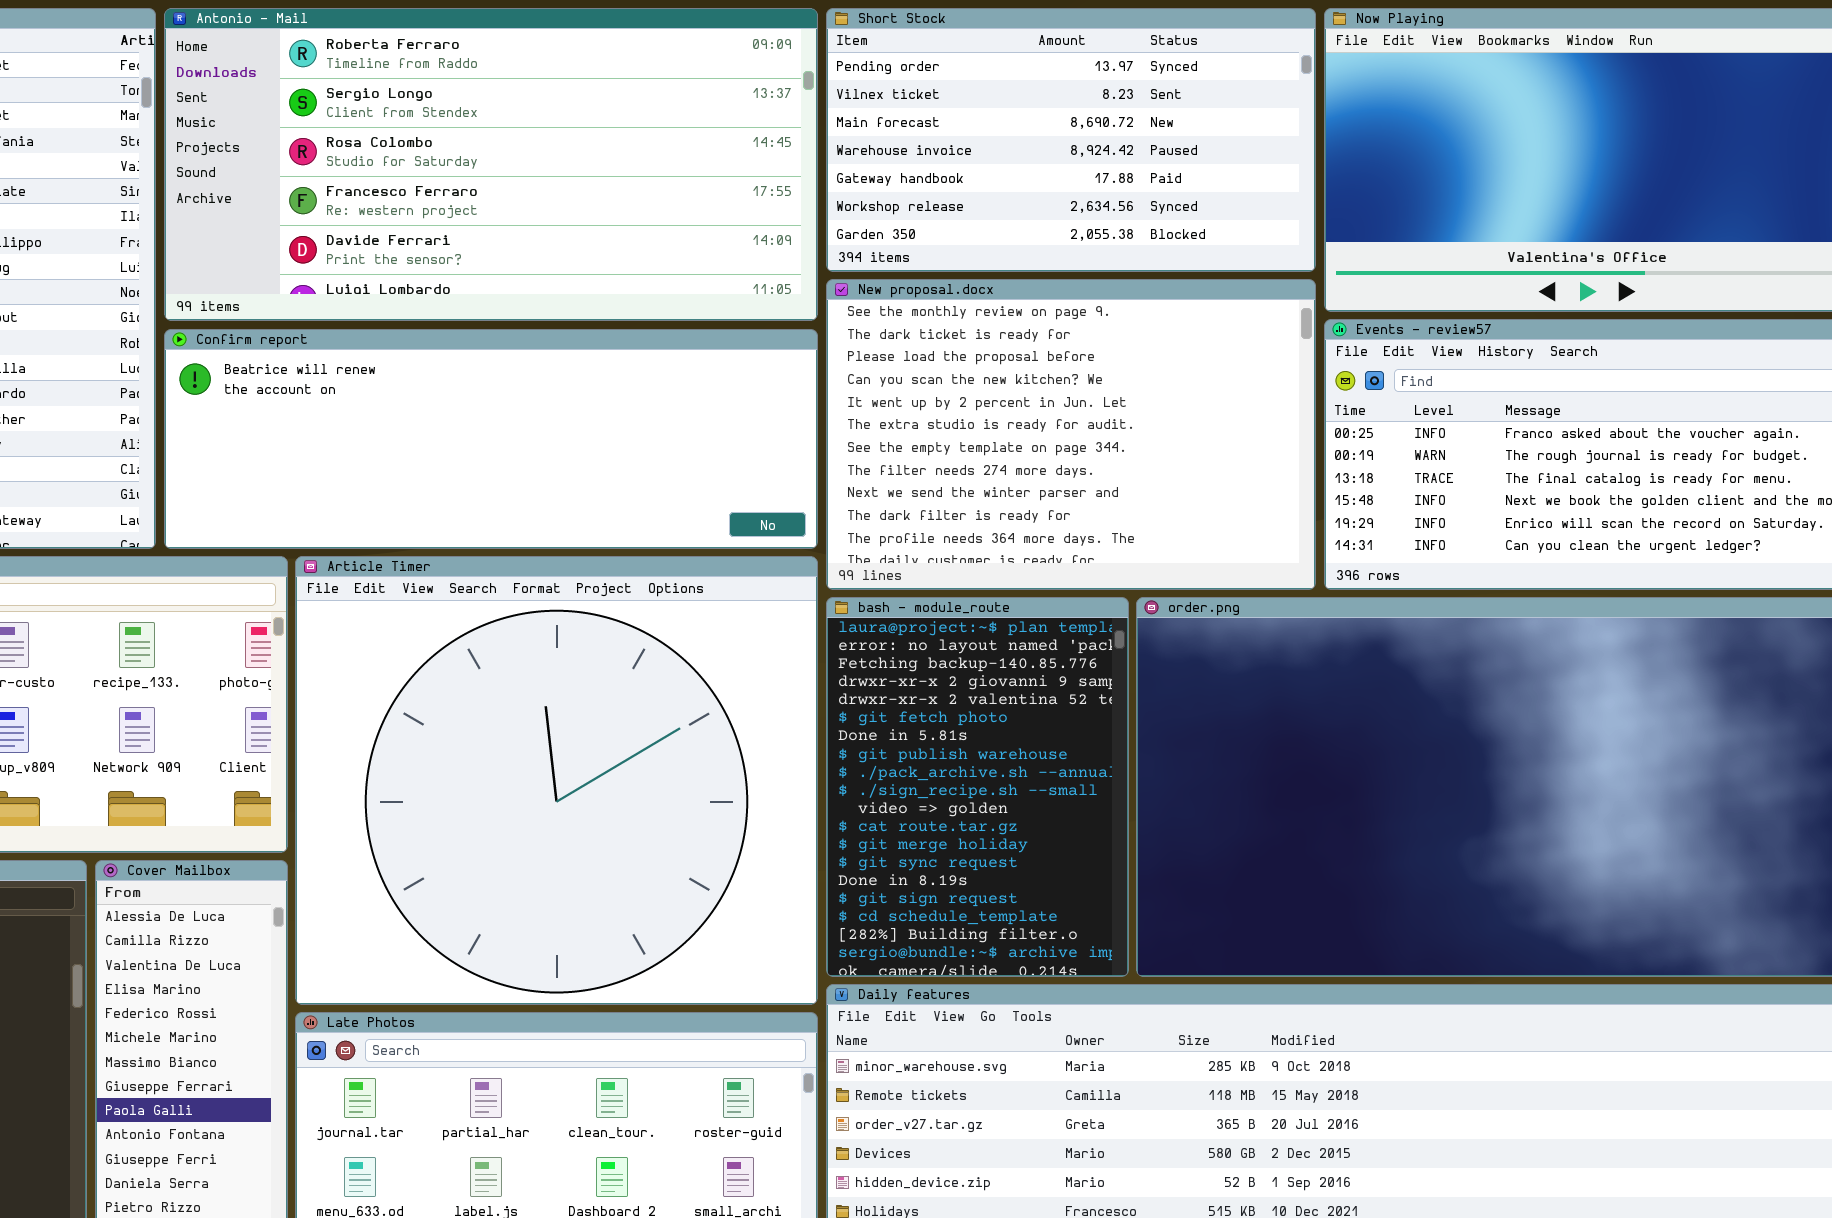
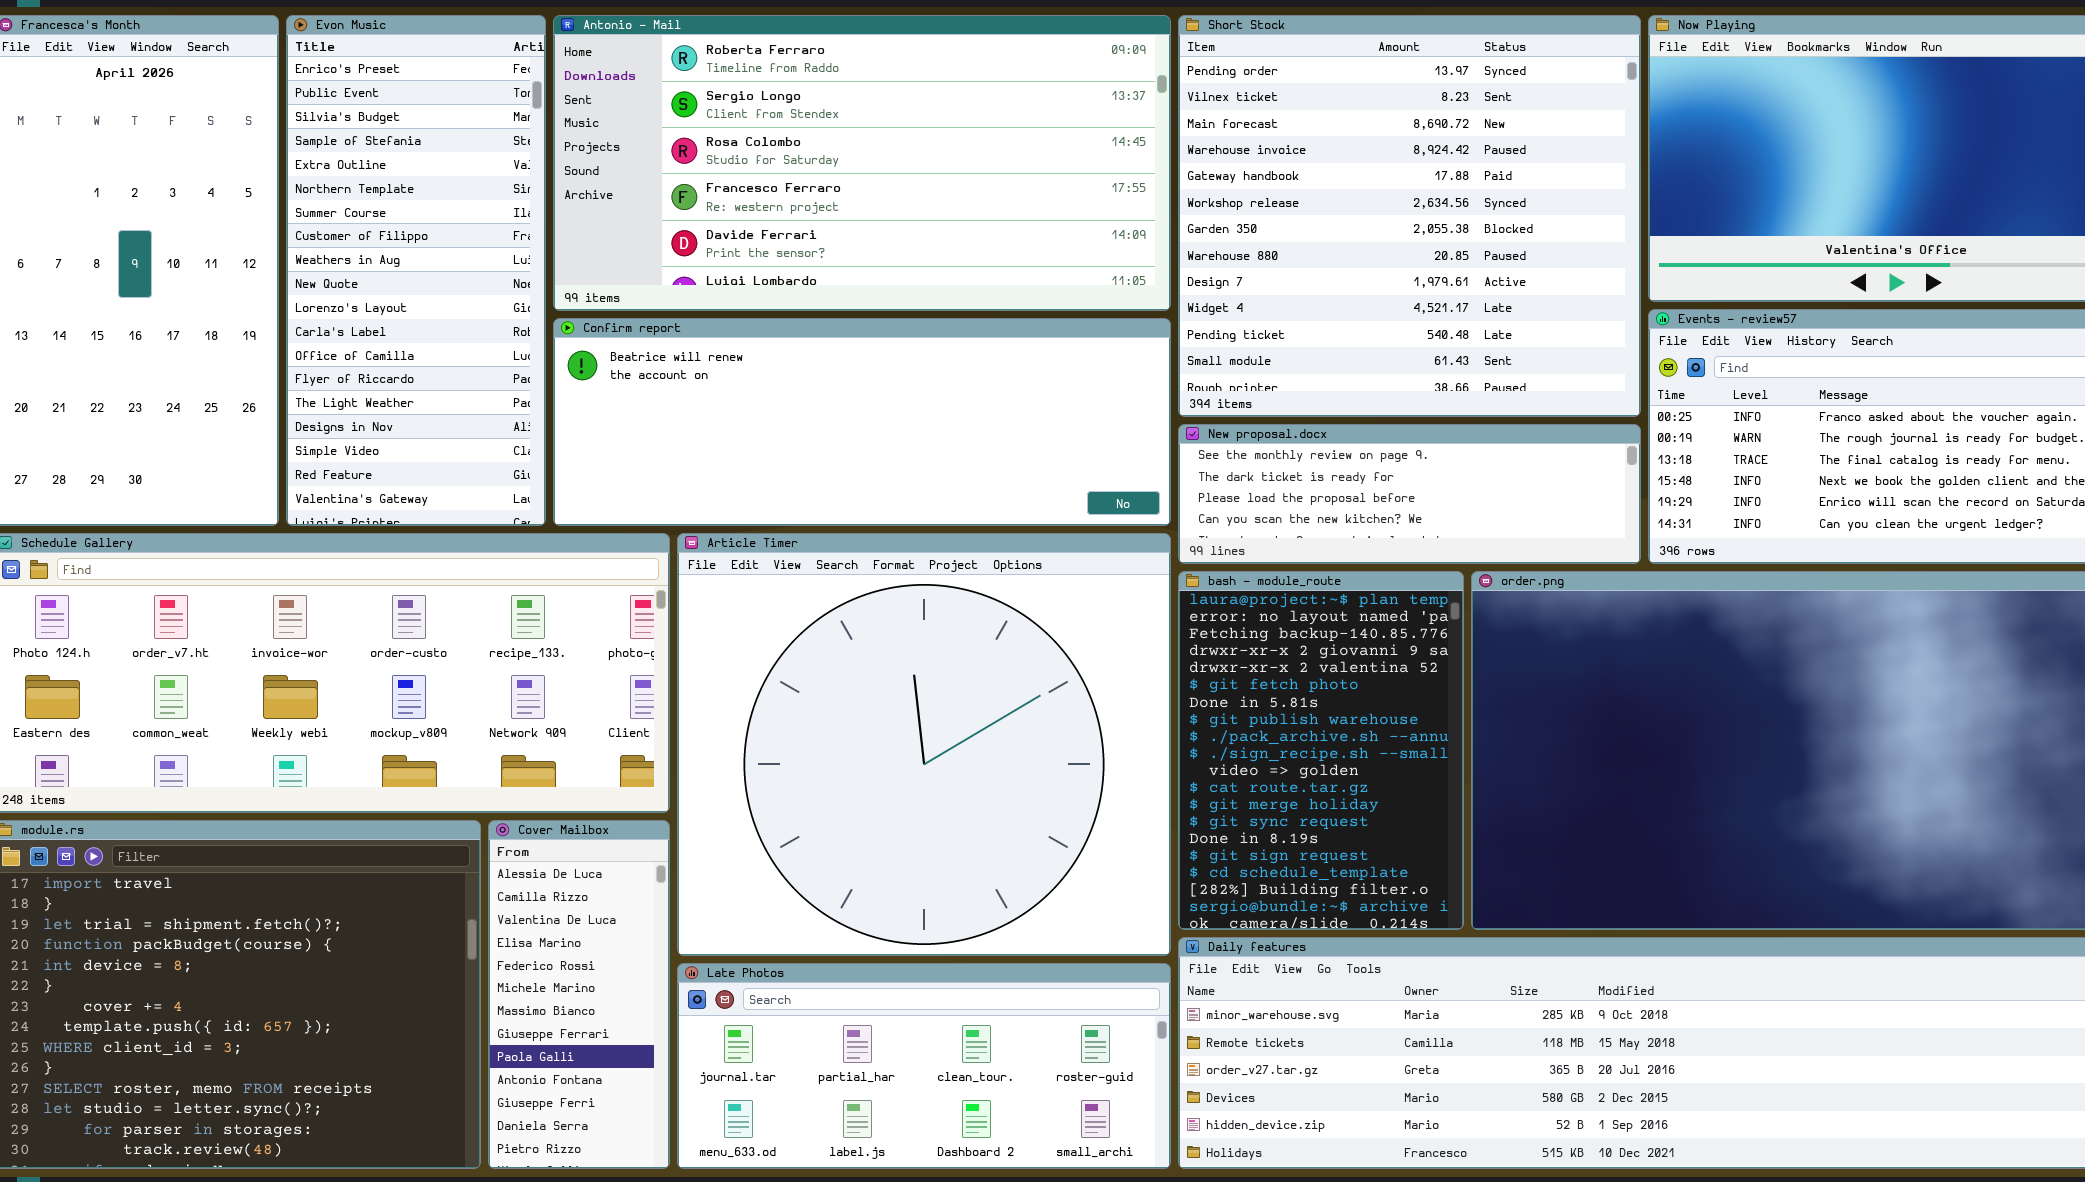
Short Stock: [826,8,1316,272] -> [1178,15,1641,417], resized
New proposal.docx: [826,279,1316,590] -> [1178,424,1641,564], resized

